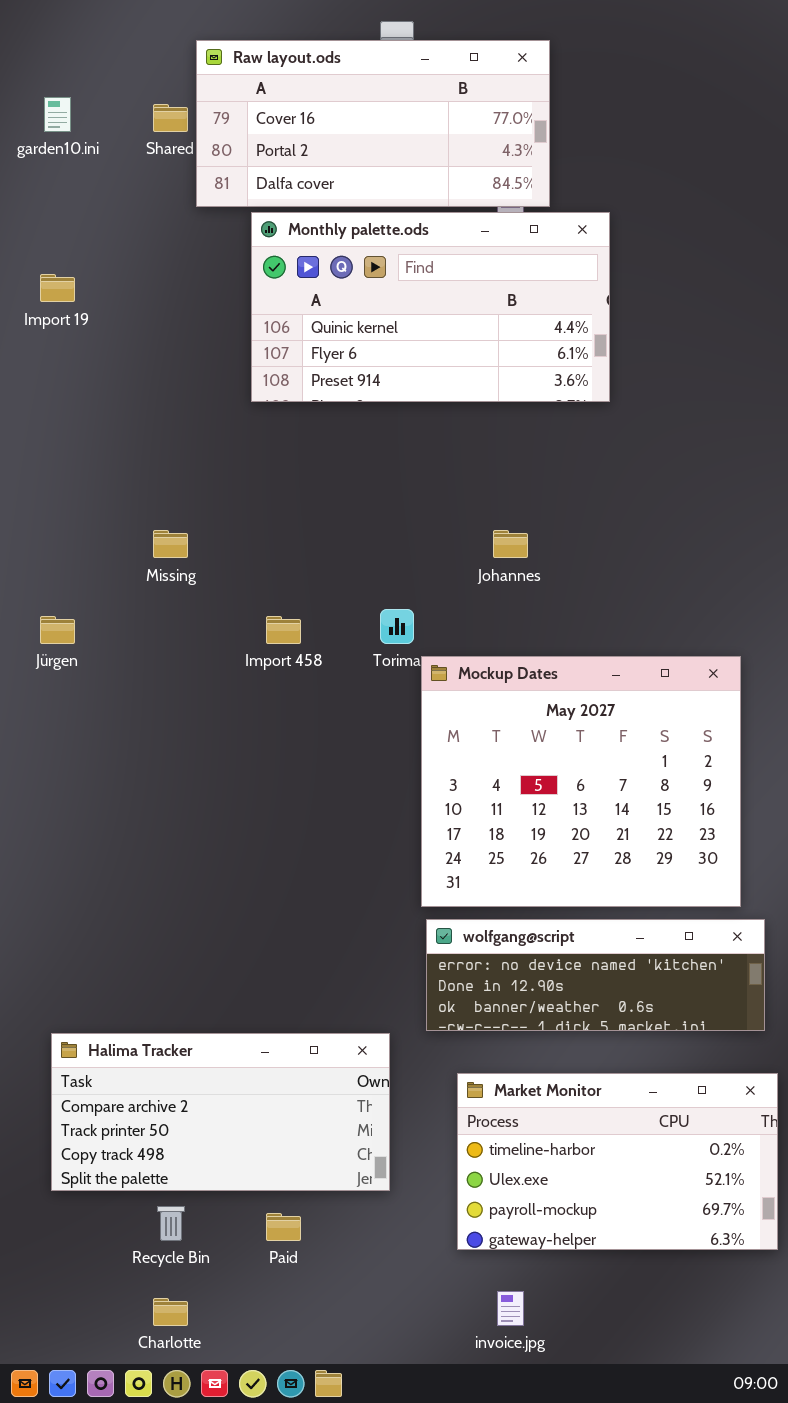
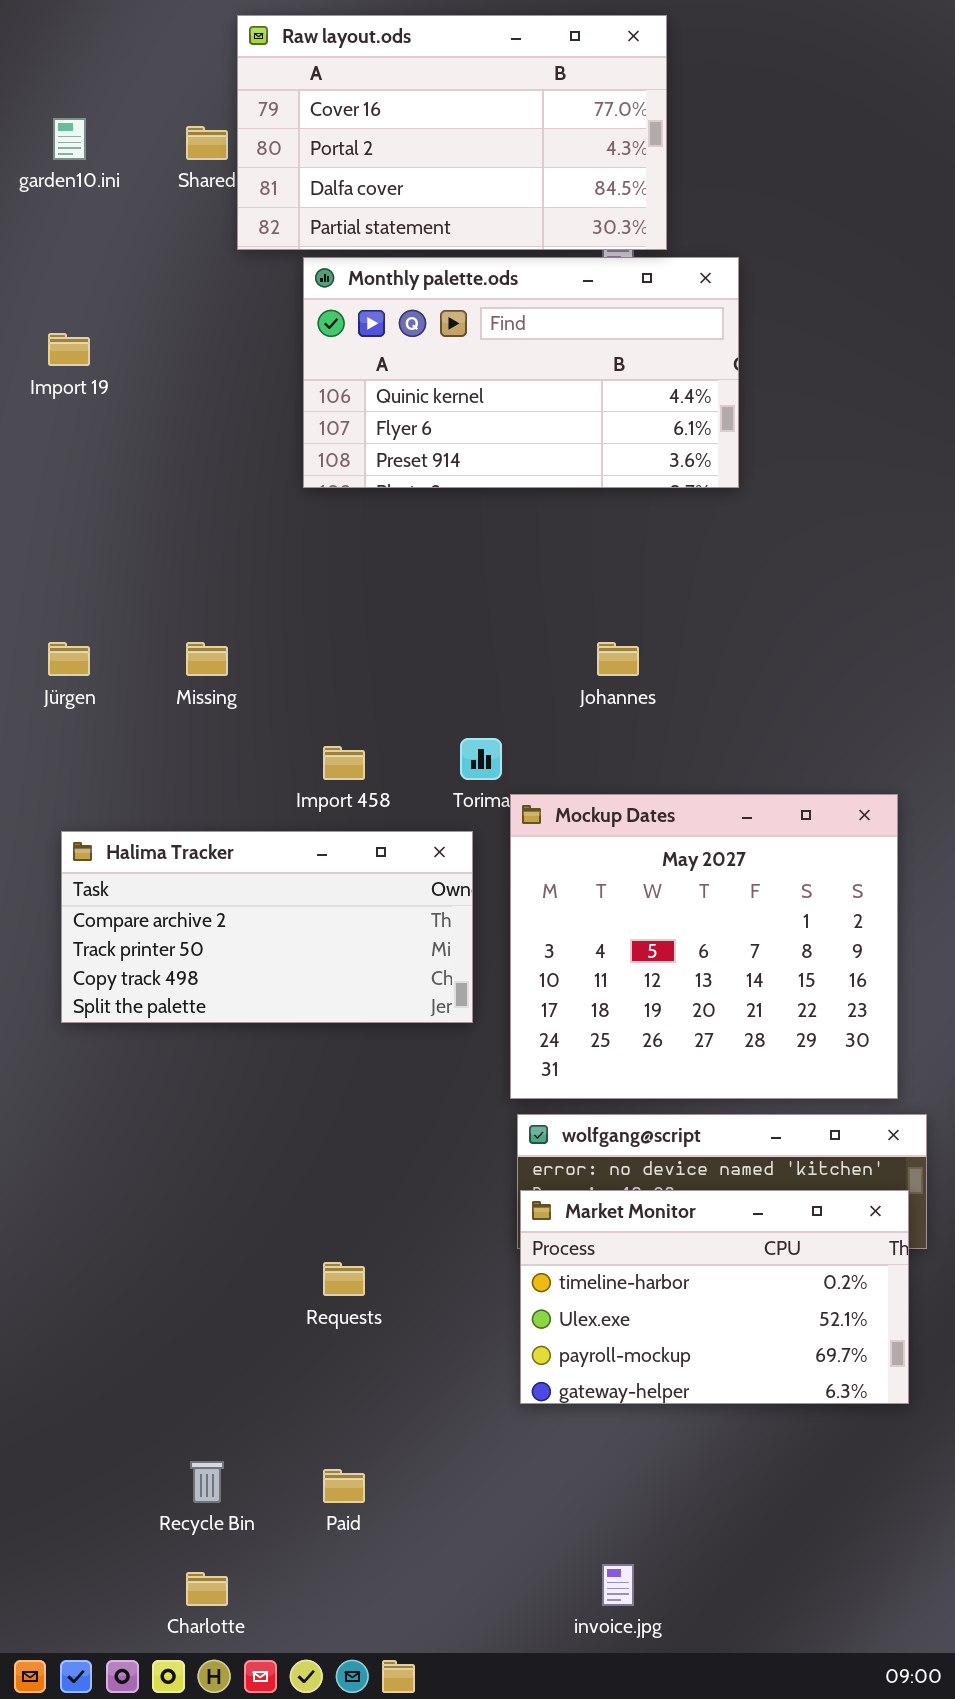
Raw layout.ods: [196,40,550,207] -> [237,15,667,250], resized
Jürgen: [40,616,75,644] -> [48,642,90,676], moved
Halima Tracker: [51,1033,390,1191] -> [61,831,473,1023], moved
Market Monitor: [457,1073,778,1250] -> [520,1190,909,1404], moved

